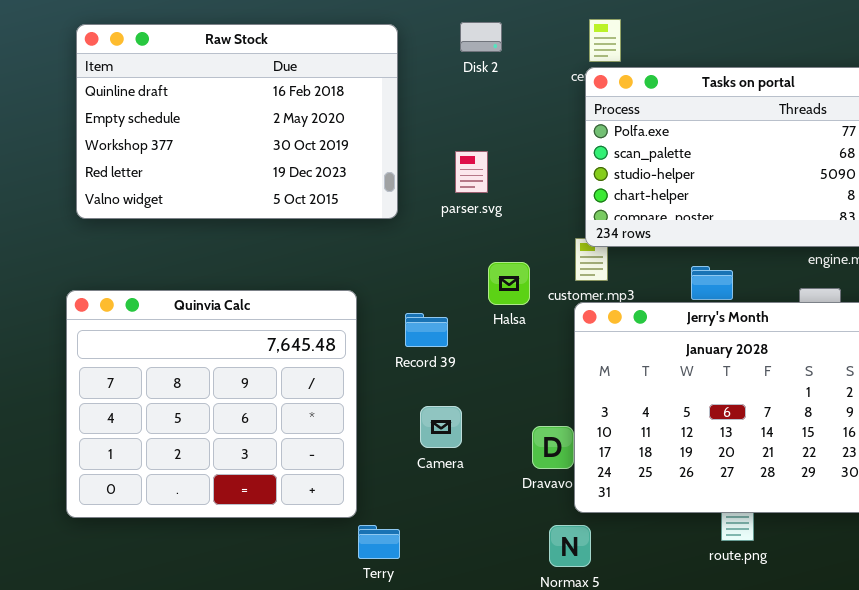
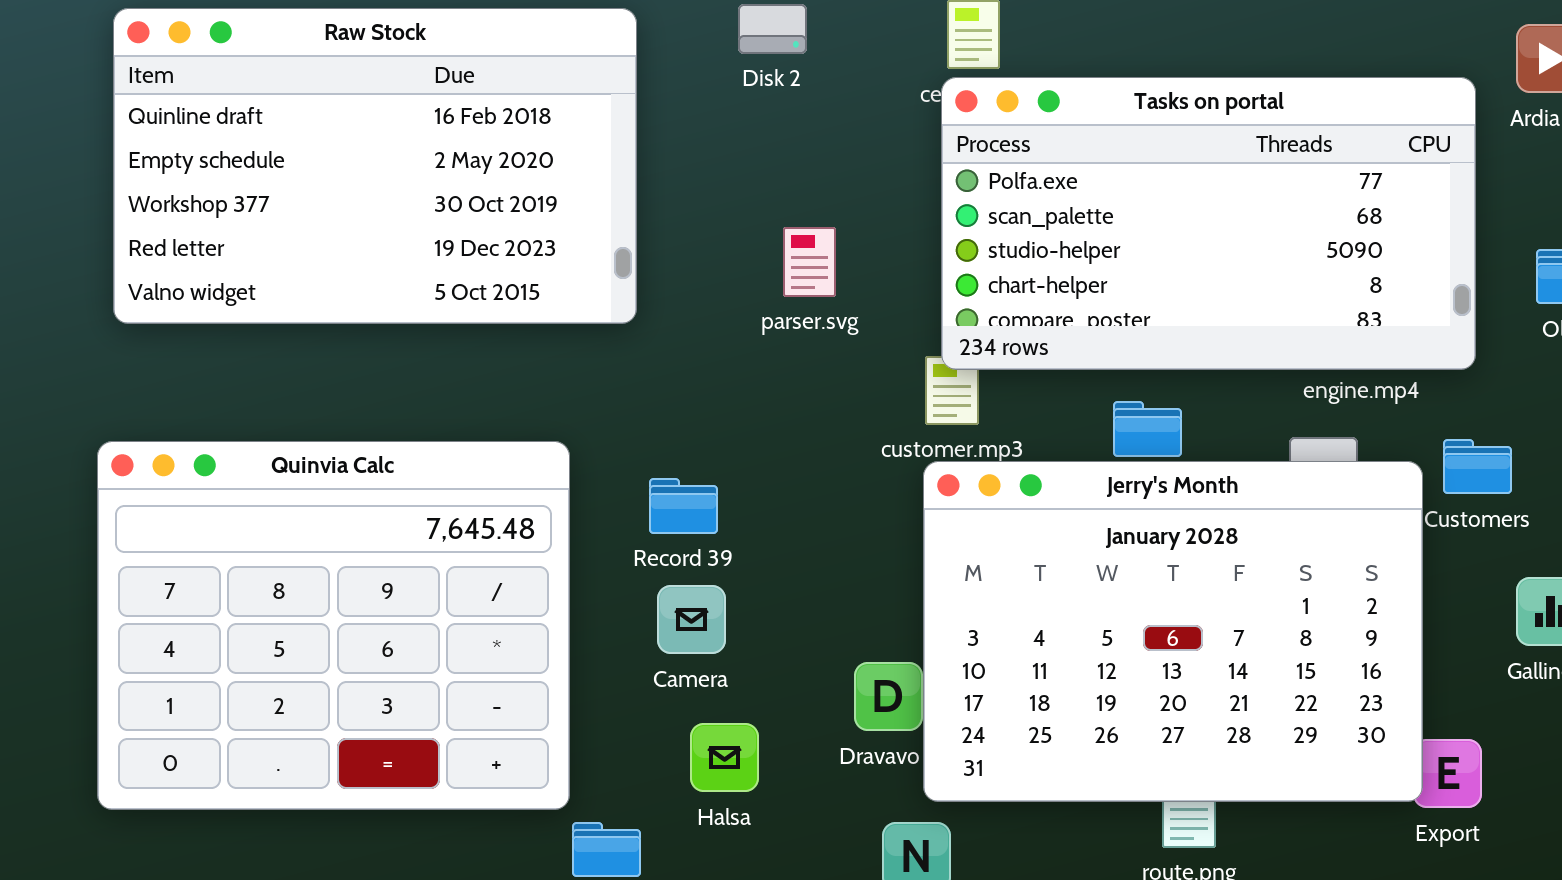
parser.svg: [455,151,488,193] -> [783,227,836,297], moved
Halsa: [488,262,530,305] -> [690,723,759,792], moved
Camera: [420,406,462,448] -> [657,585,726,654], moved

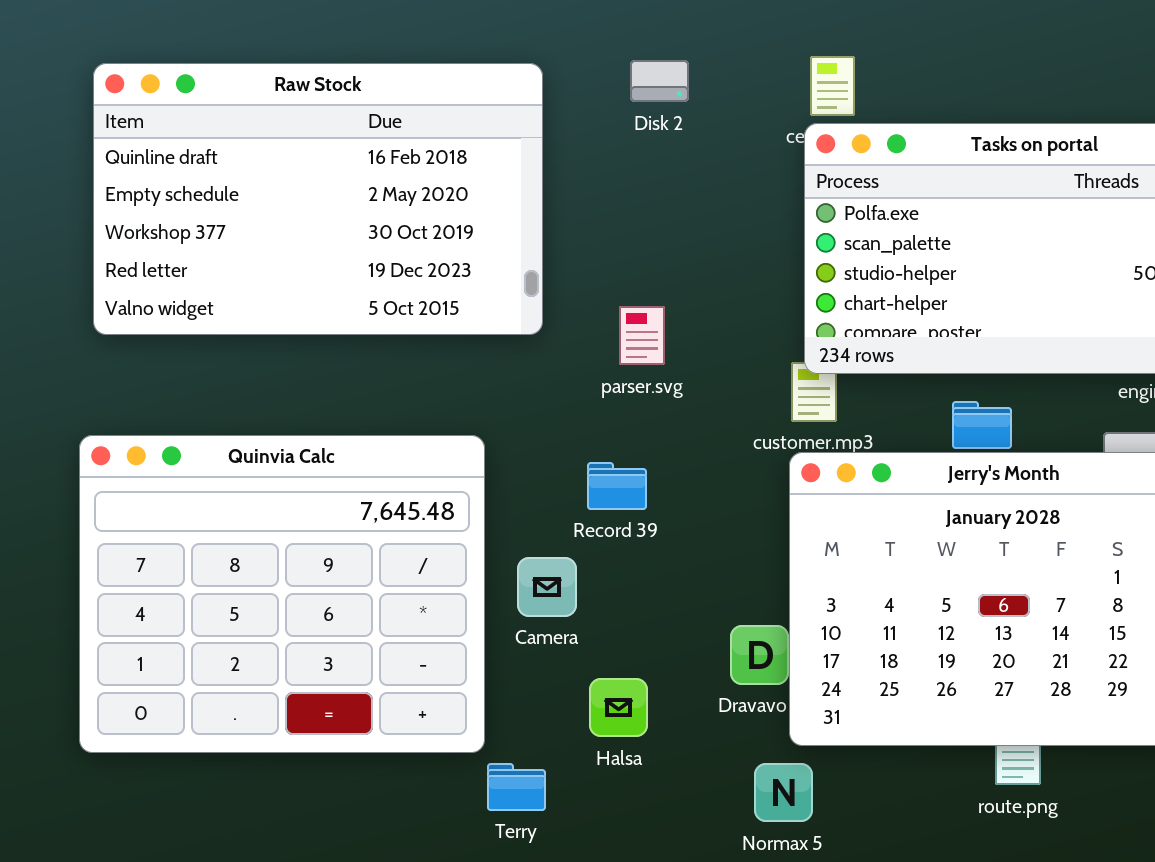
parser.svg: [783,227,836,297] -> [619,306,665,365], moved
Record 39: [649,478,718,534] -> [587,462,647,510], moved
Camera: [657,585,726,654] -> [517,557,577,617], moved

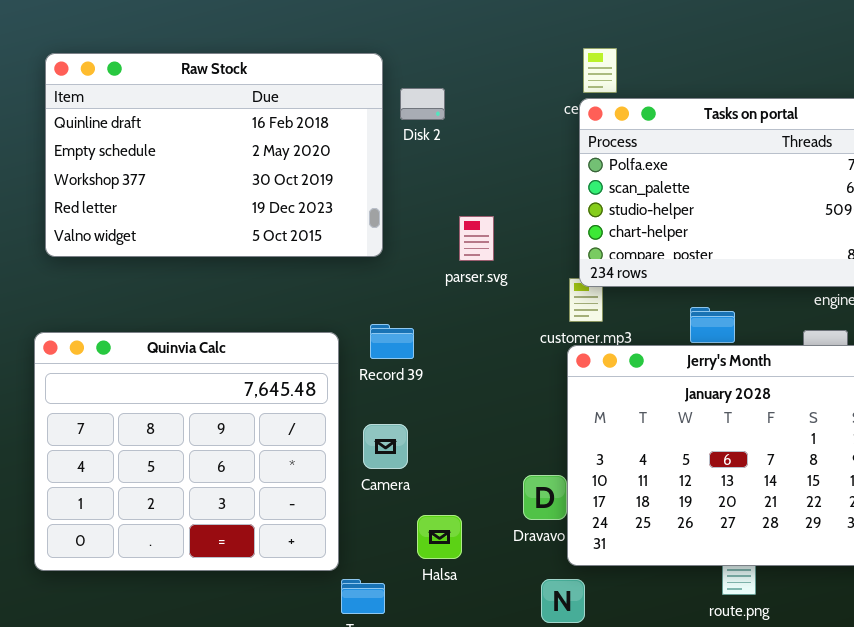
Disk 2: [630,60,689,102] -> [400,88,445,120], moved
parser.svg: [619,306,665,365] -> [459,216,494,261], moved
Record 39: [587,462,647,510] -> [370,324,414,359], moved

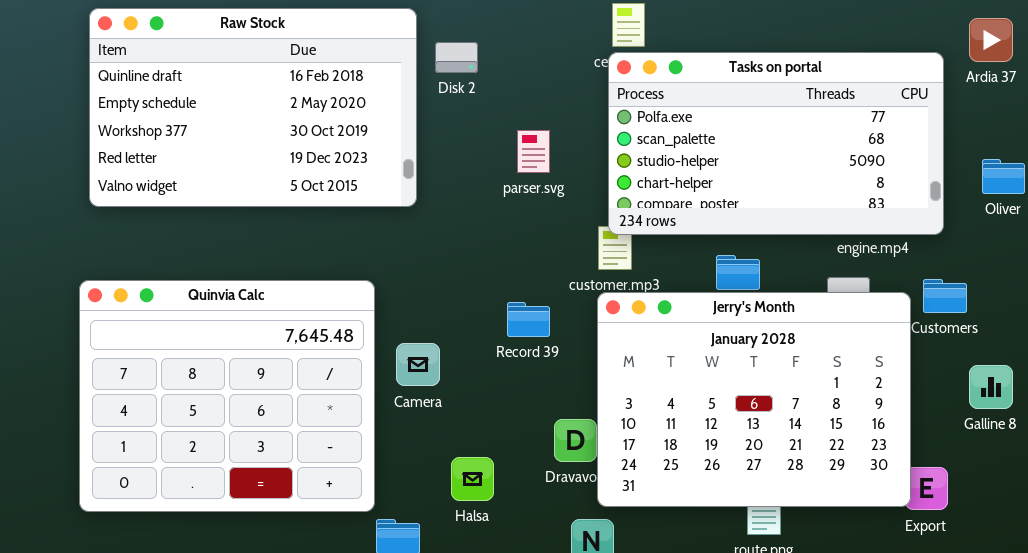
parser.svg: [459,216,494,261] -> [517,130,550,173], moved
Record 39: [370,324,414,359] -> [507,302,550,337], moved
Camera: [363,424,408,469] -> [396,343,440,386], moved

